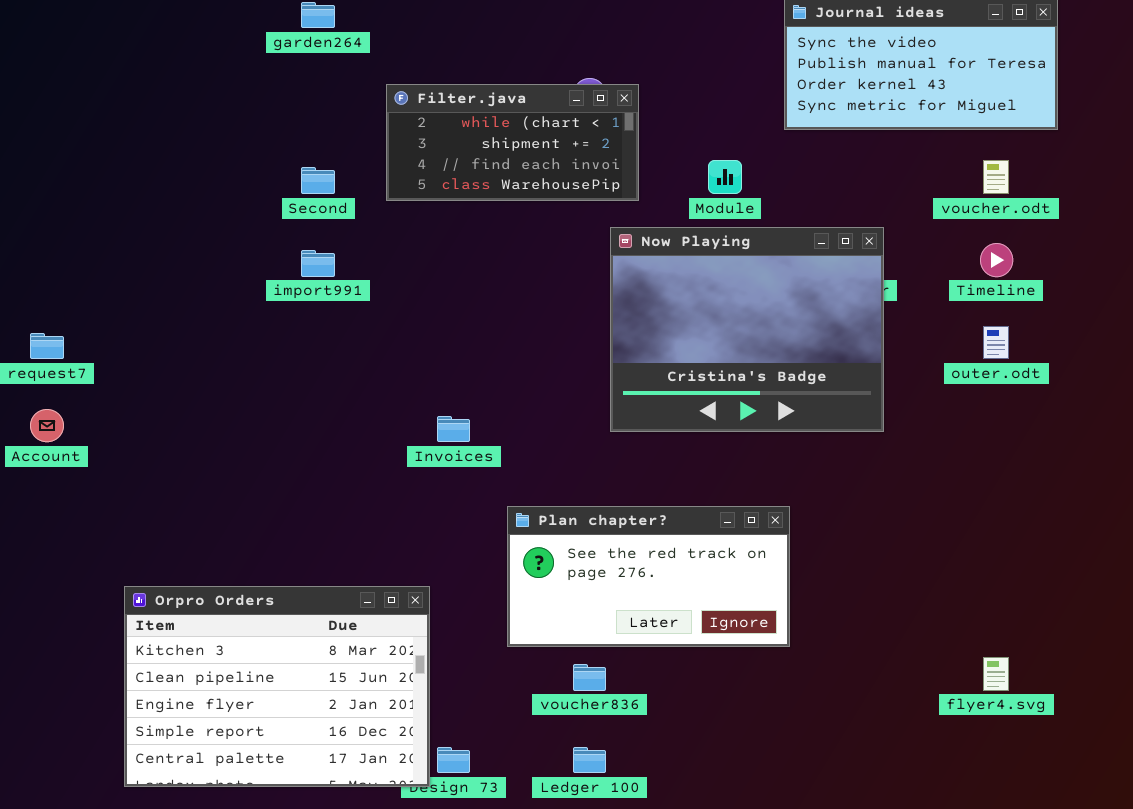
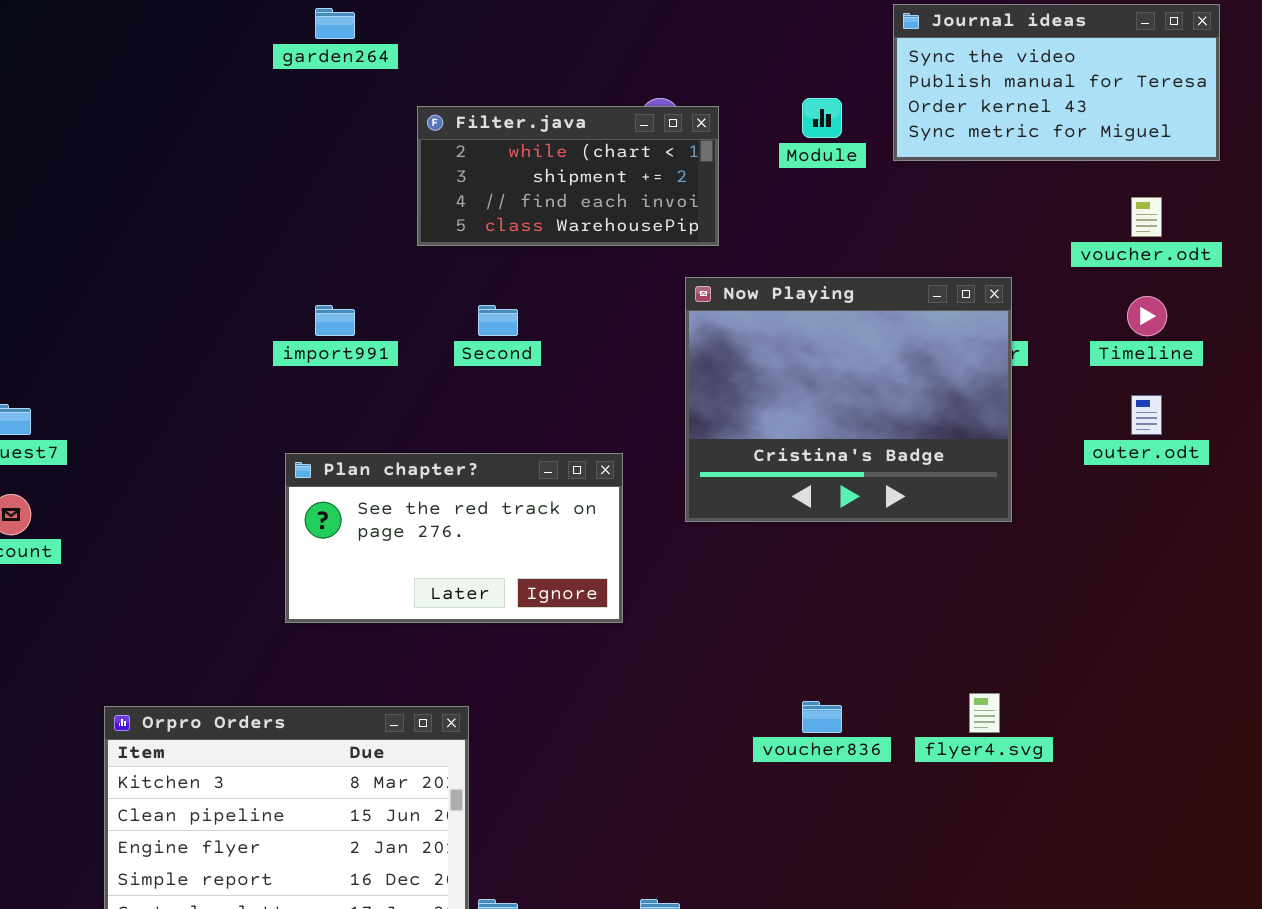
Module: [708,160,742,194] -> [802,98,842,138], moved
Second: [301,167,335,194] -> [478,305,518,336], moved
Plan chapter?: [507,506,790,647] -> [285,453,623,623], moved
flyer4.svg: [983,657,1009,691] -> [969,693,1000,733], moved
voucher836: [573,664,606,691] -> [802,701,842,733], moved

